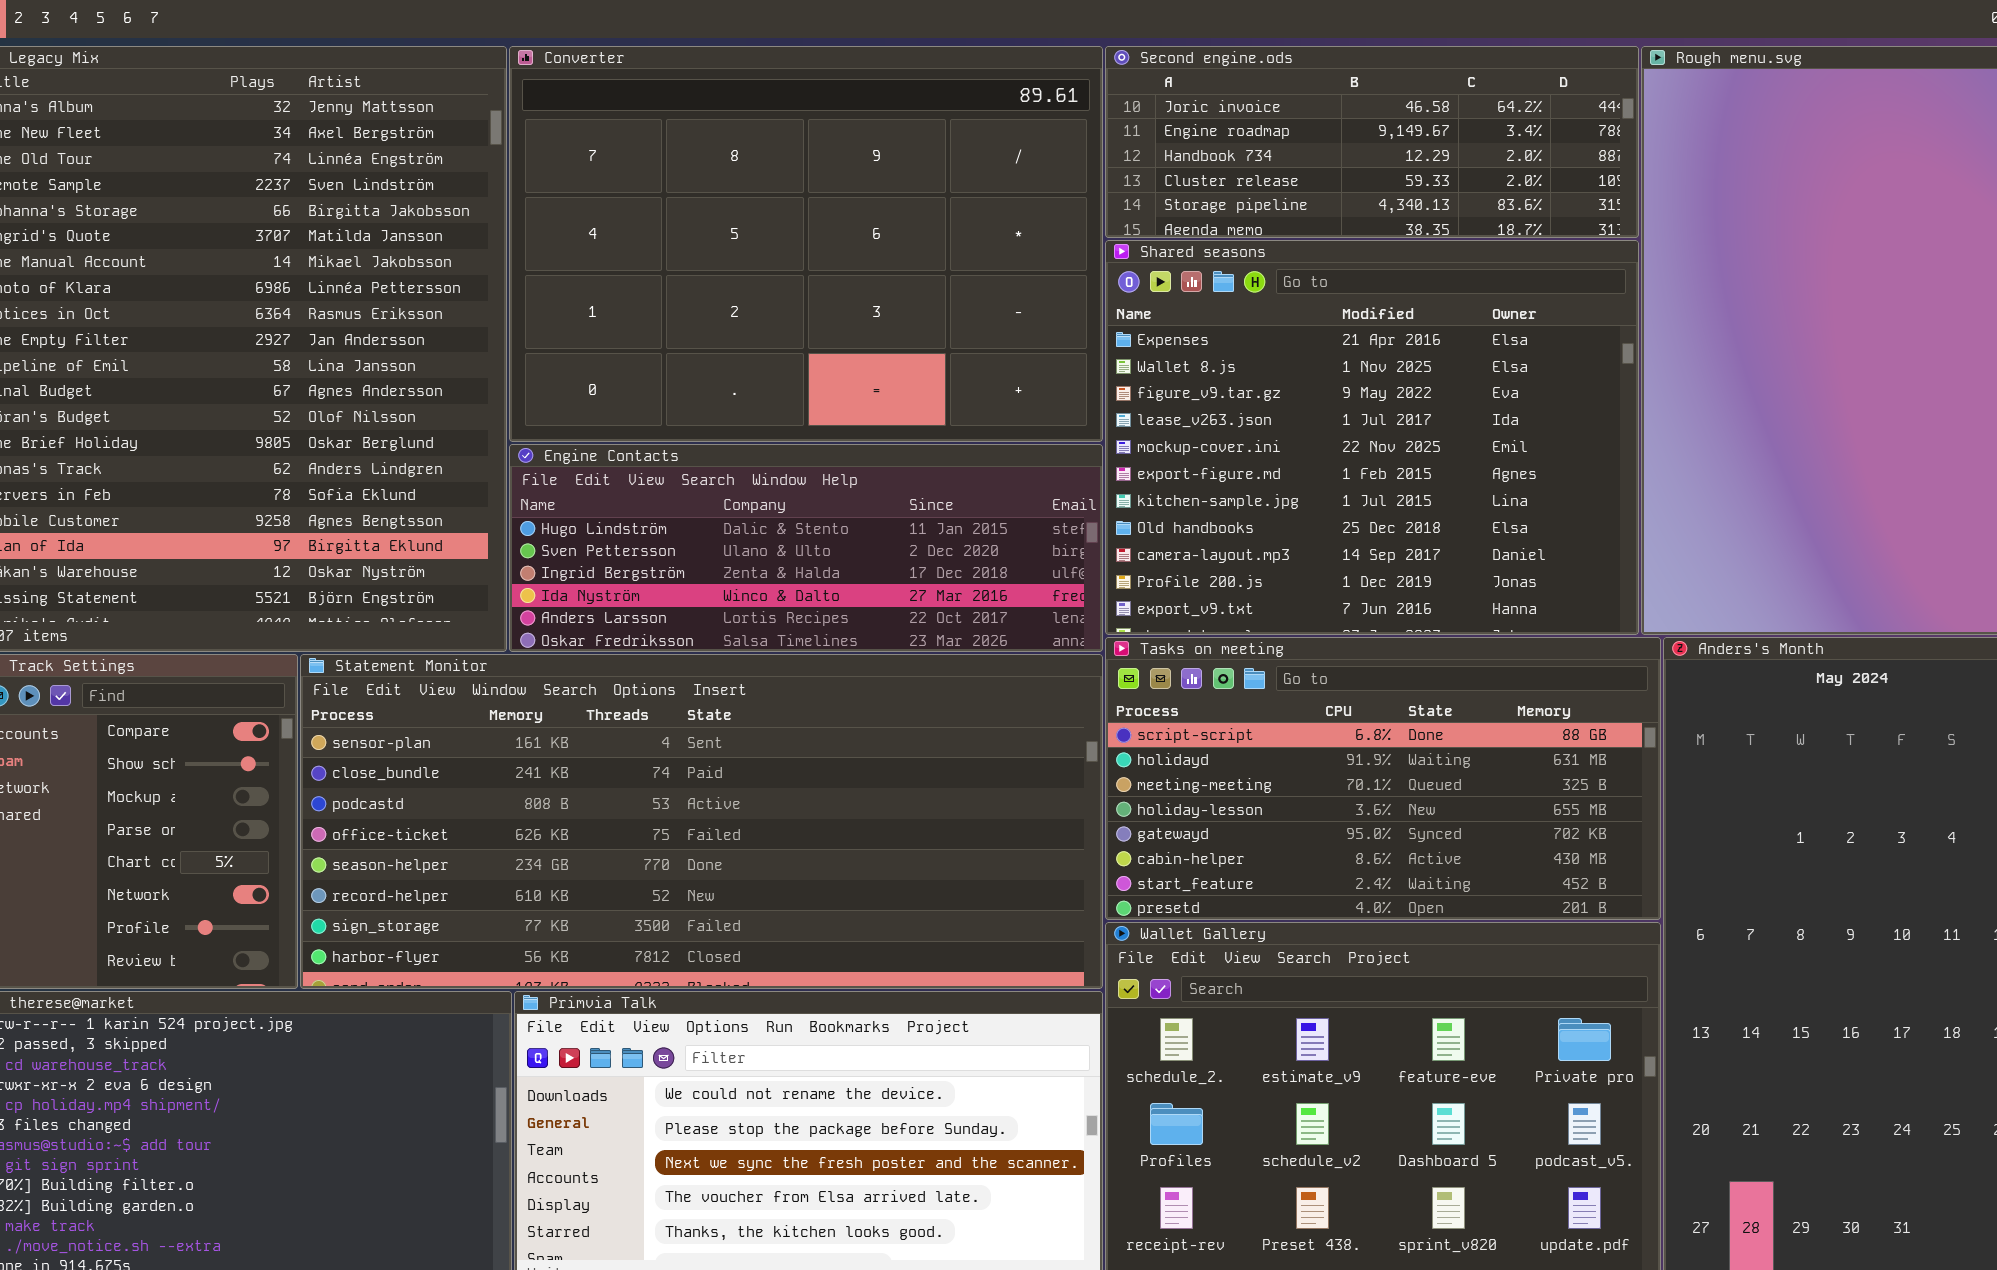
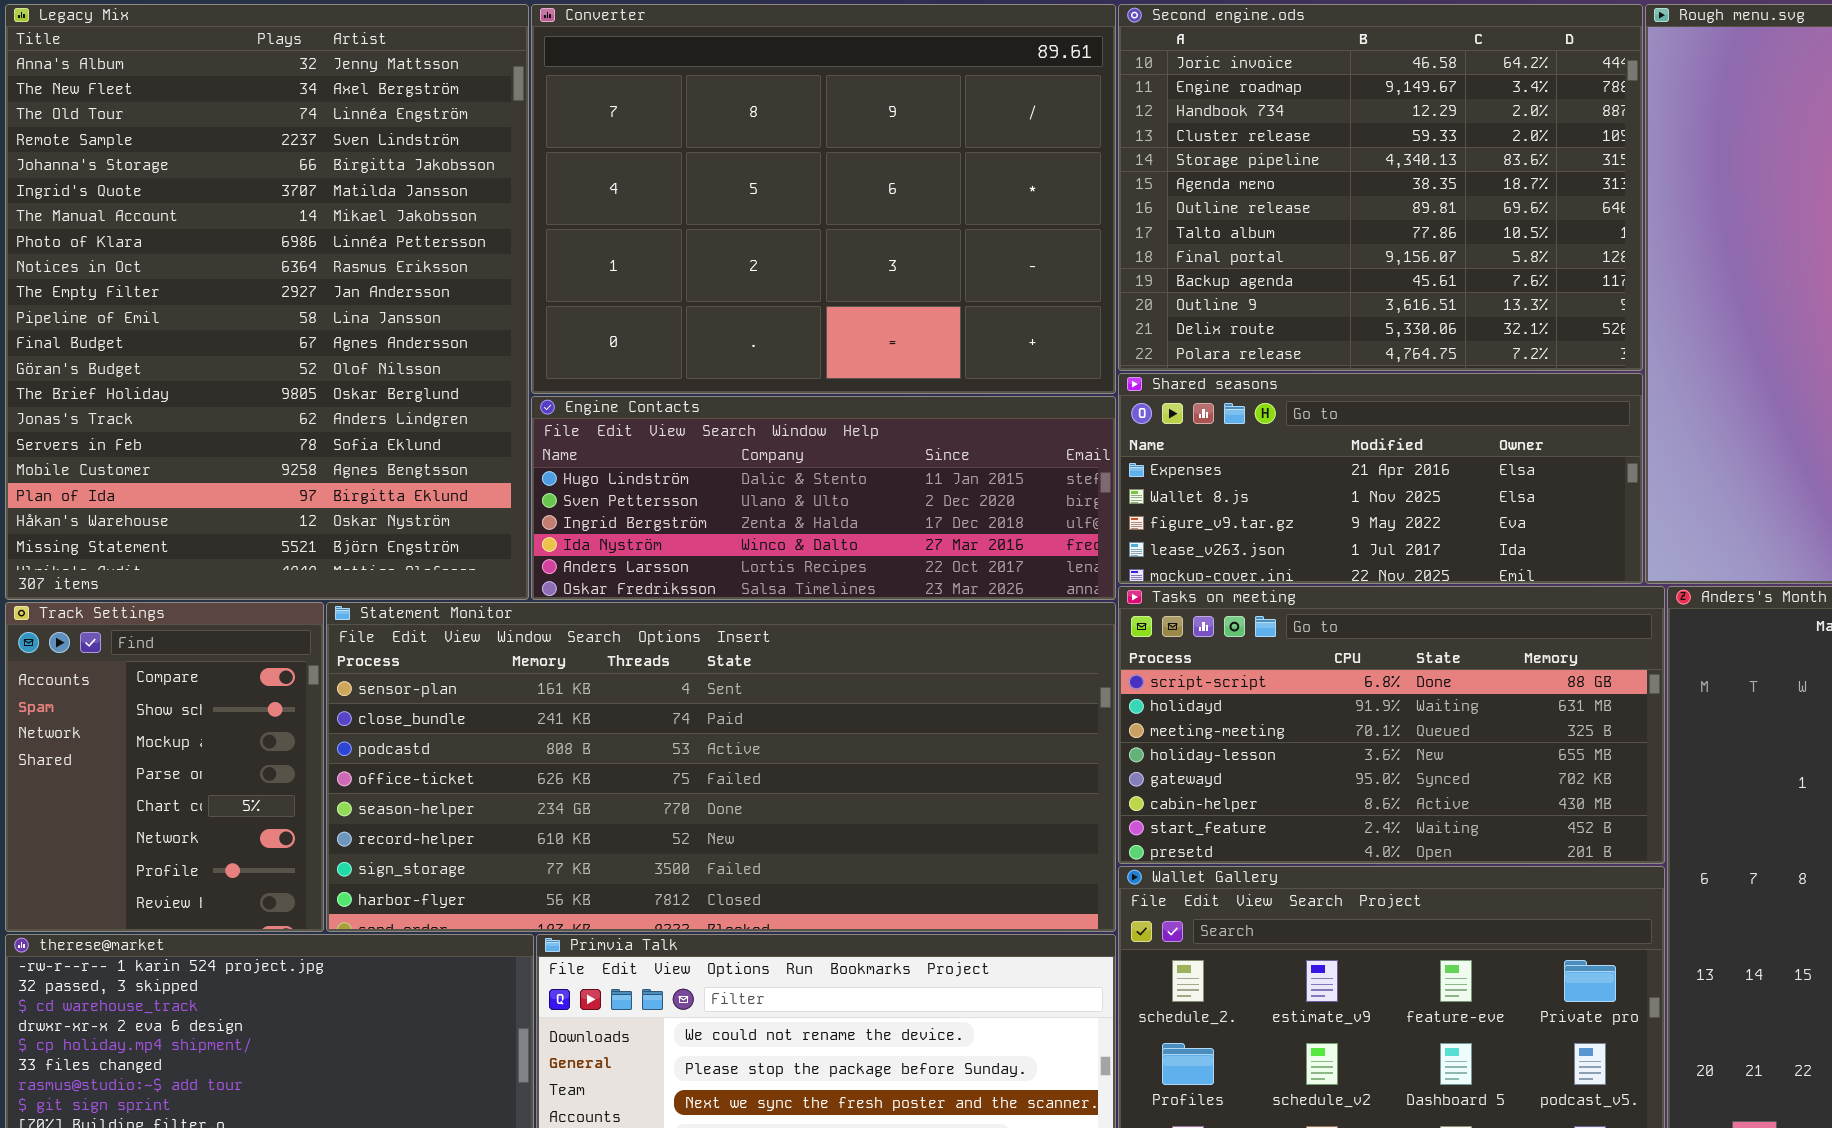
Second engine.ods: [1105,46,1639,238] -> [1118,4,1643,371], resized
Shared seasons: [1105,240,1639,635] -> [1118,373,1643,584], resized

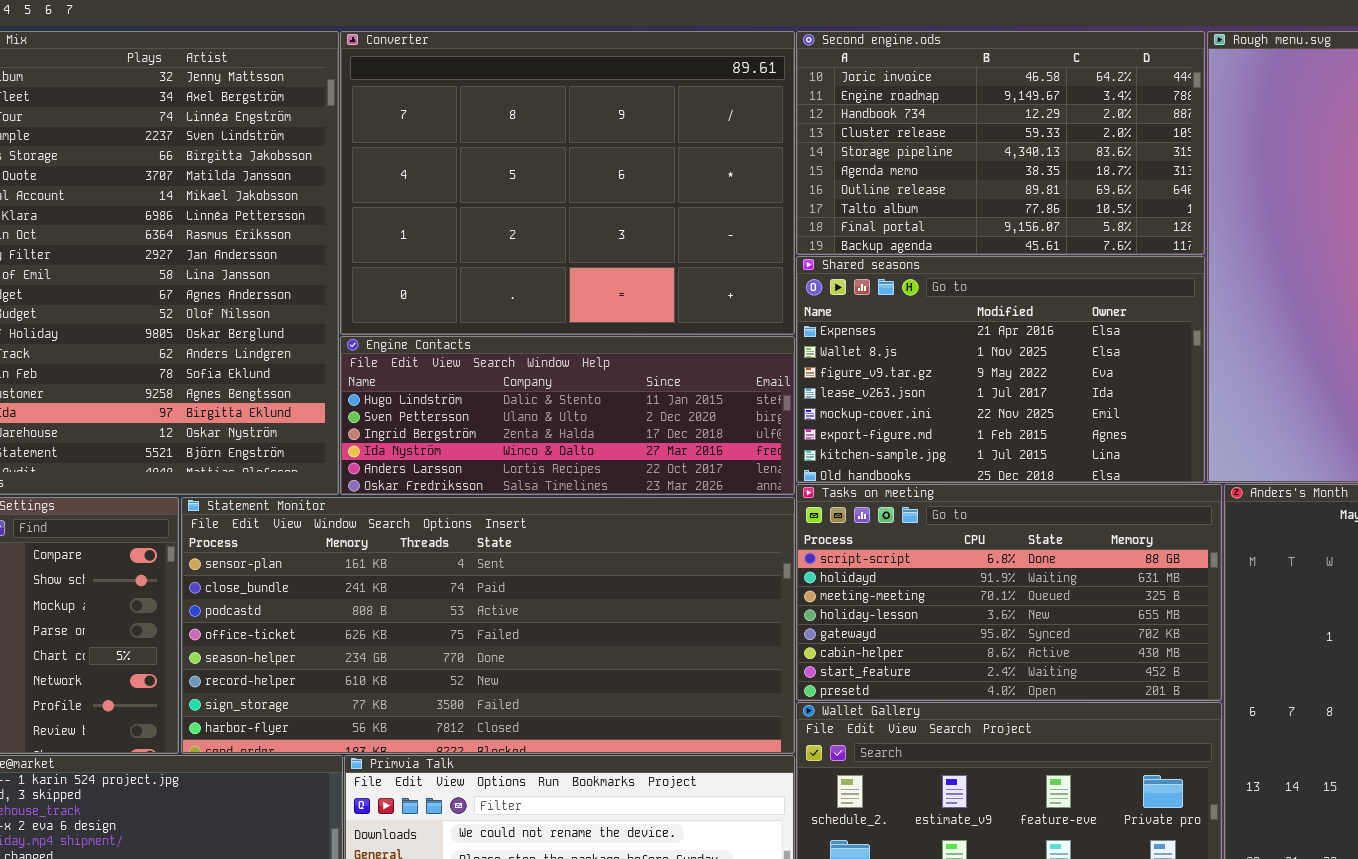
Second engine.ods: [1118,4,1643,371] -> [796,31,1205,255], resized
Shared seasons: [1118,373,1643,584] -> [796,256,1205,483], resized

